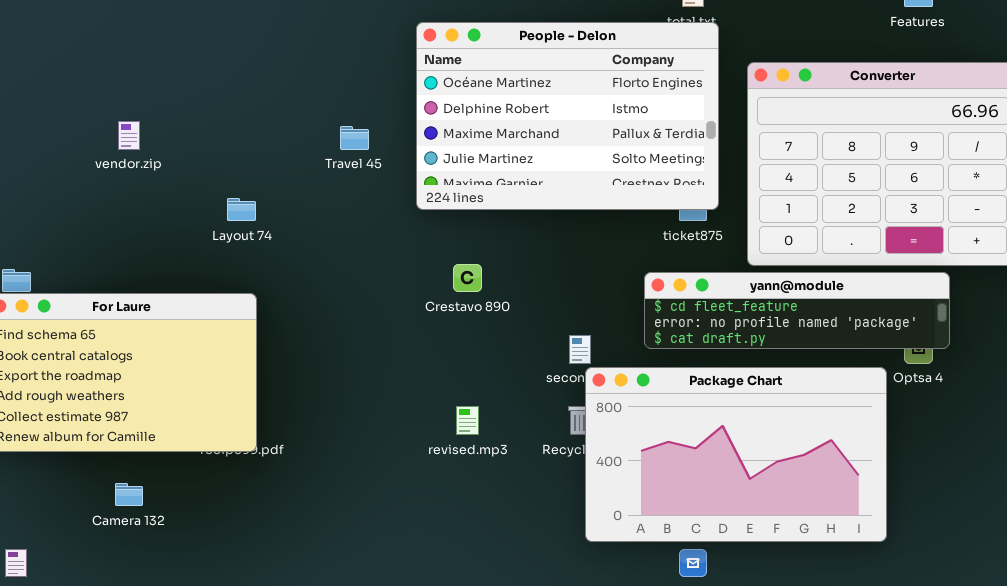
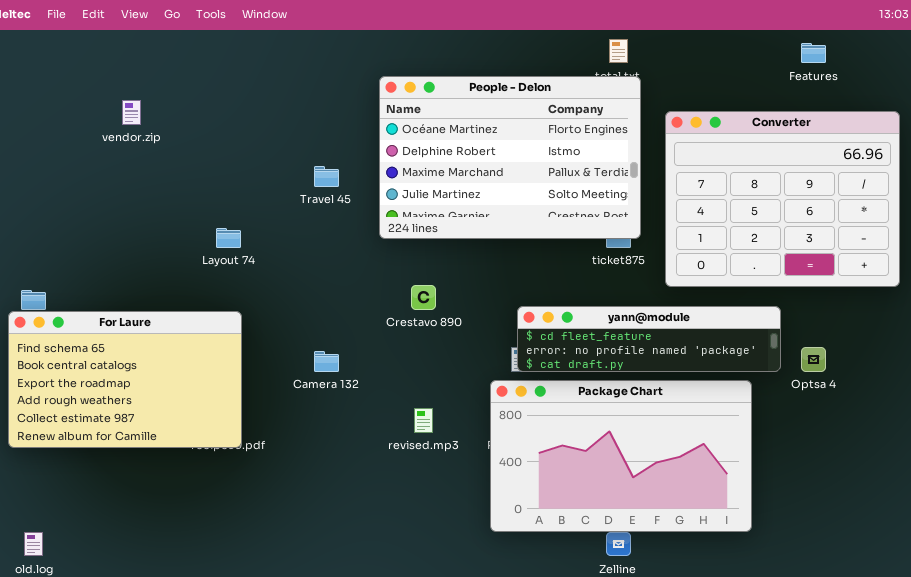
vendor.zip: [118,121,140,150] -> [122,100,141,125], moved
yann@module: [644,272,950,349] -> [517,306,781,372], moved
Package Chart: [585,367,887,542] -> [490,380,752,532], moved
Camera 132: [115,483,143,506] -> [314,351,339,372], moved

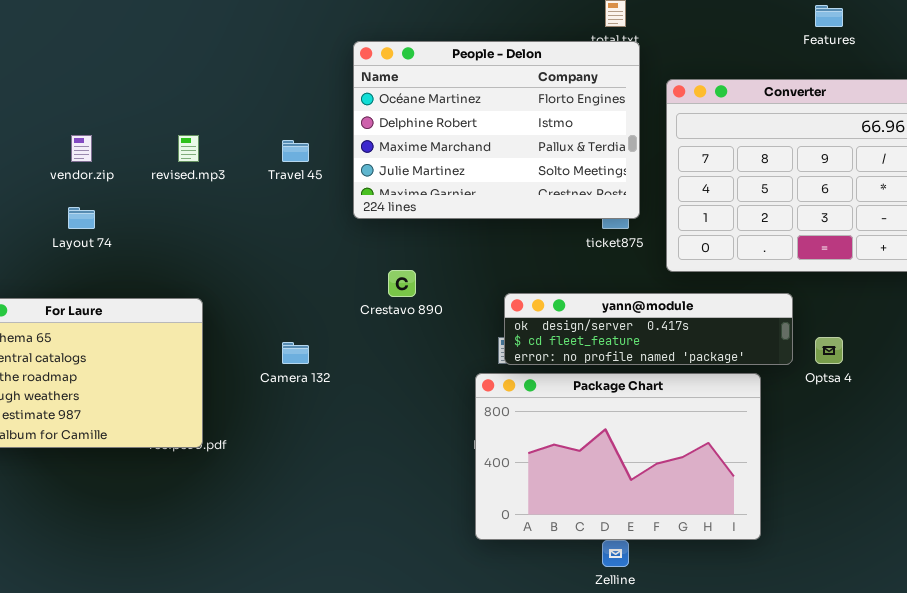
vendor.zip: [122,100,141,125] -> [71,135,92,162], moved
Layout 74: [216,228,241,248] -> [68,207,95,229], moved
yann@module: [517,306,781,372] -> [504,293,793,365], scrolled up 1 row
revised.mp3: [414,408,433,433] -> [178,135,199,162], moved

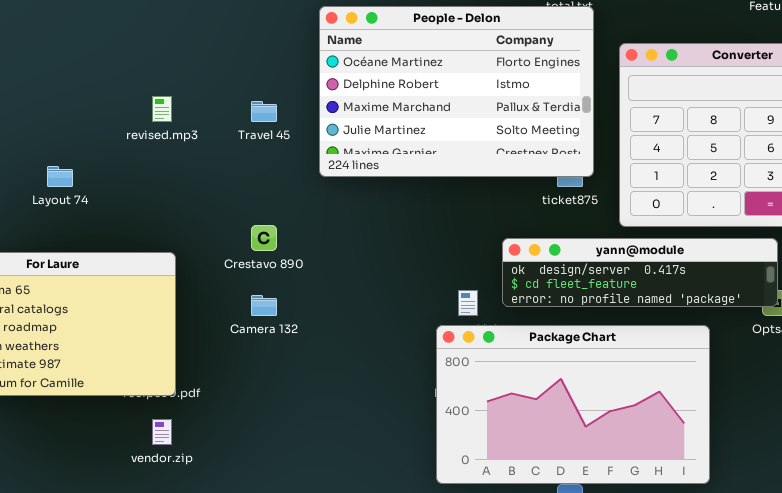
vendor.zip: [71,135,92,162] -> [152,419,172,445], moved
Crestavo 890: [388,270,416,297] -> [251,225,277,251], moved
yann@module: [504,293,793,365] -> [502,238,778,307], moved

